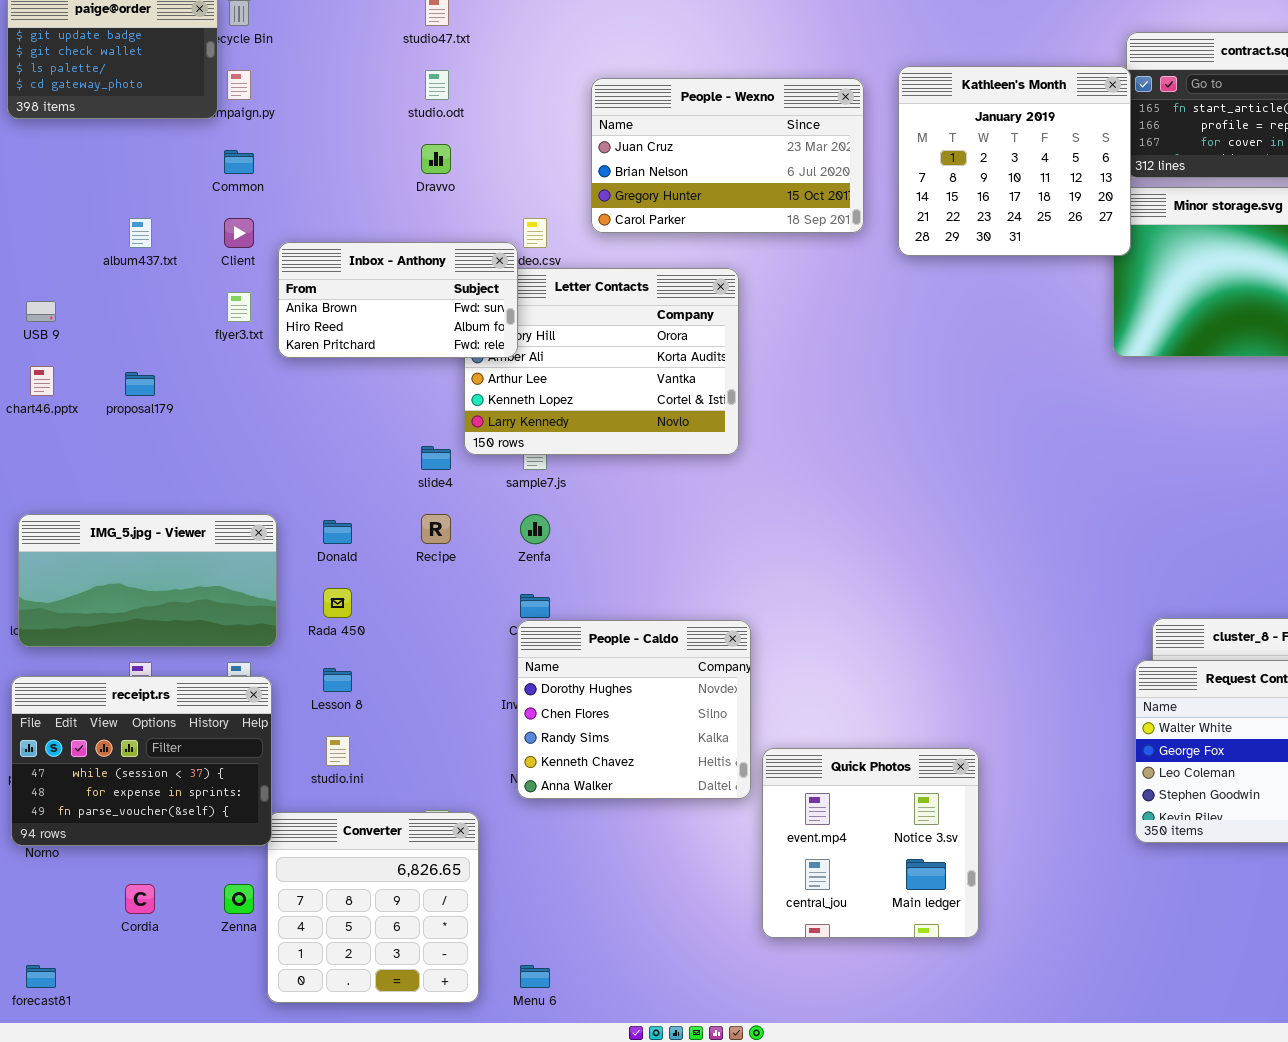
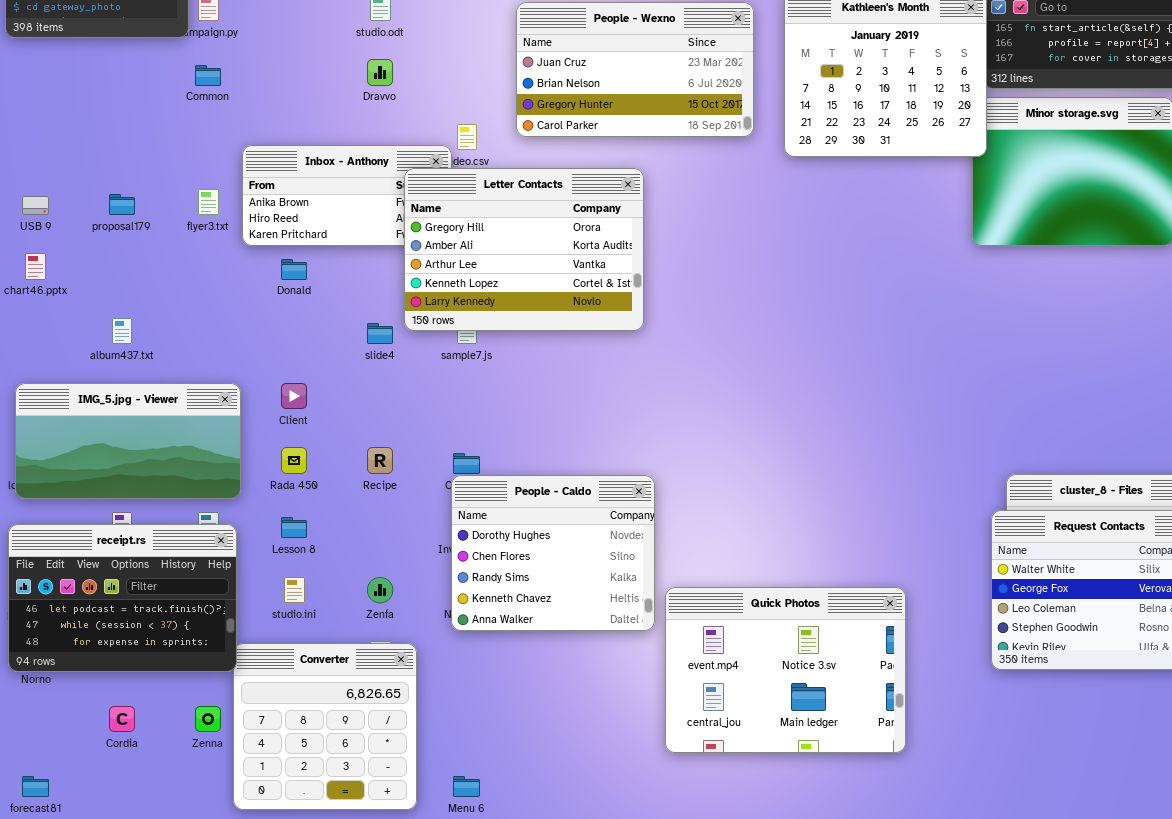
album437.txt: [129,218,152,248] -> [112,318,132,344], moved
Client: [224,218,254,248] -> [281,383,307,409], moved
Letter Contacts: [464,268,739,455] -> [404,168,644,331], raised
proposal179: [125,372,155,396] -> [109,194,135,215], moved
Recipe: [421,514,451,544] -> [367,447,393,474], moved
Zenfa: [520,514,550,544] -> [367,577,393,603], moved
Donald: [323,520,352,544] -> [281,259,307,280], moved
receipt.rs: [11,676,272,846] -> [8,524,237,672], scrolled up 1 row
Quick Photos: [762,748,979,938] -> [665,587,906,753], resized

